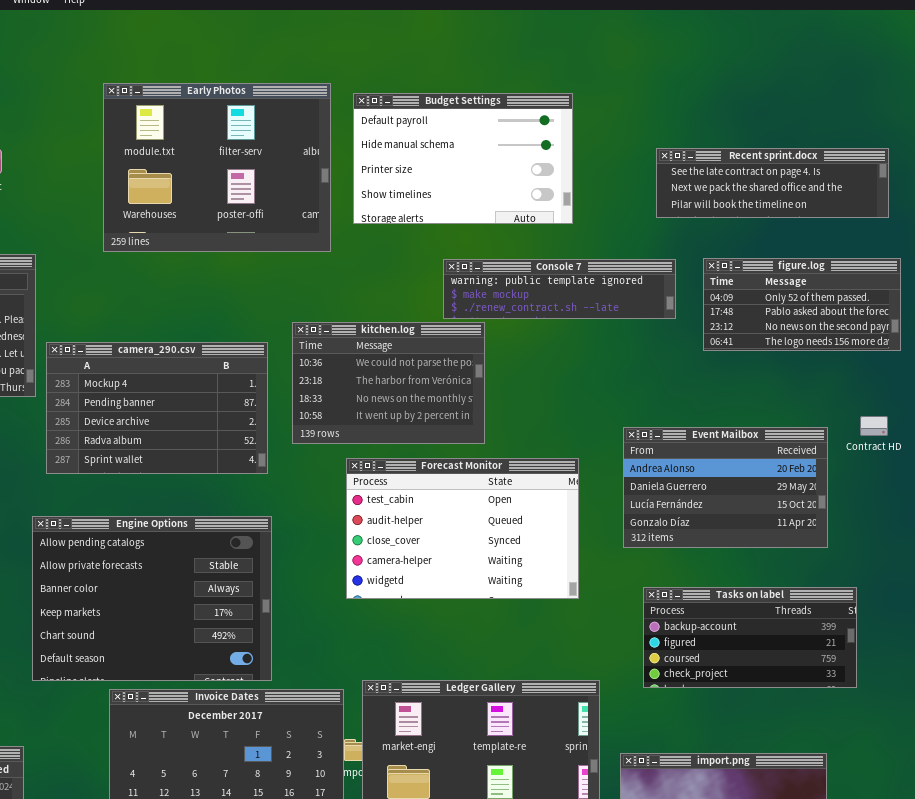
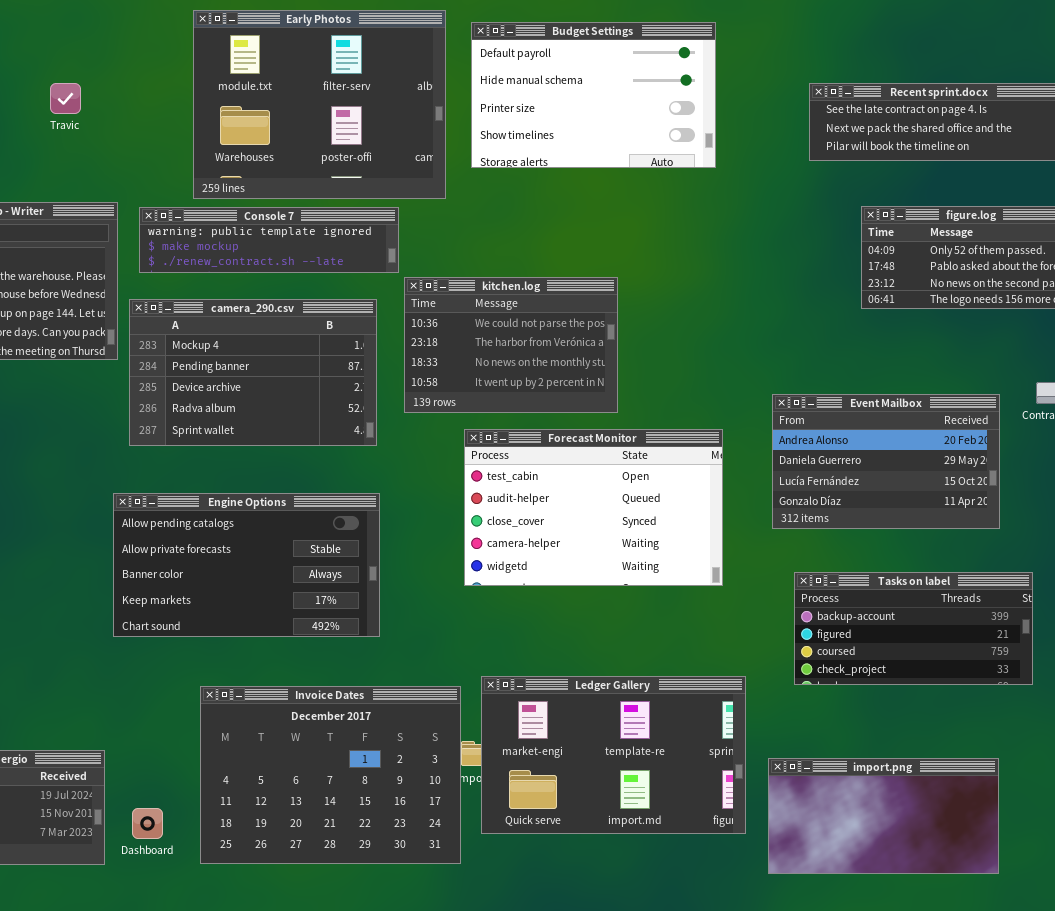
Console 7: [443,259,676,319] -> [139,207,399,273], moved
Engine Options: [32,516,272,681] -> [113,493,380,637], resized

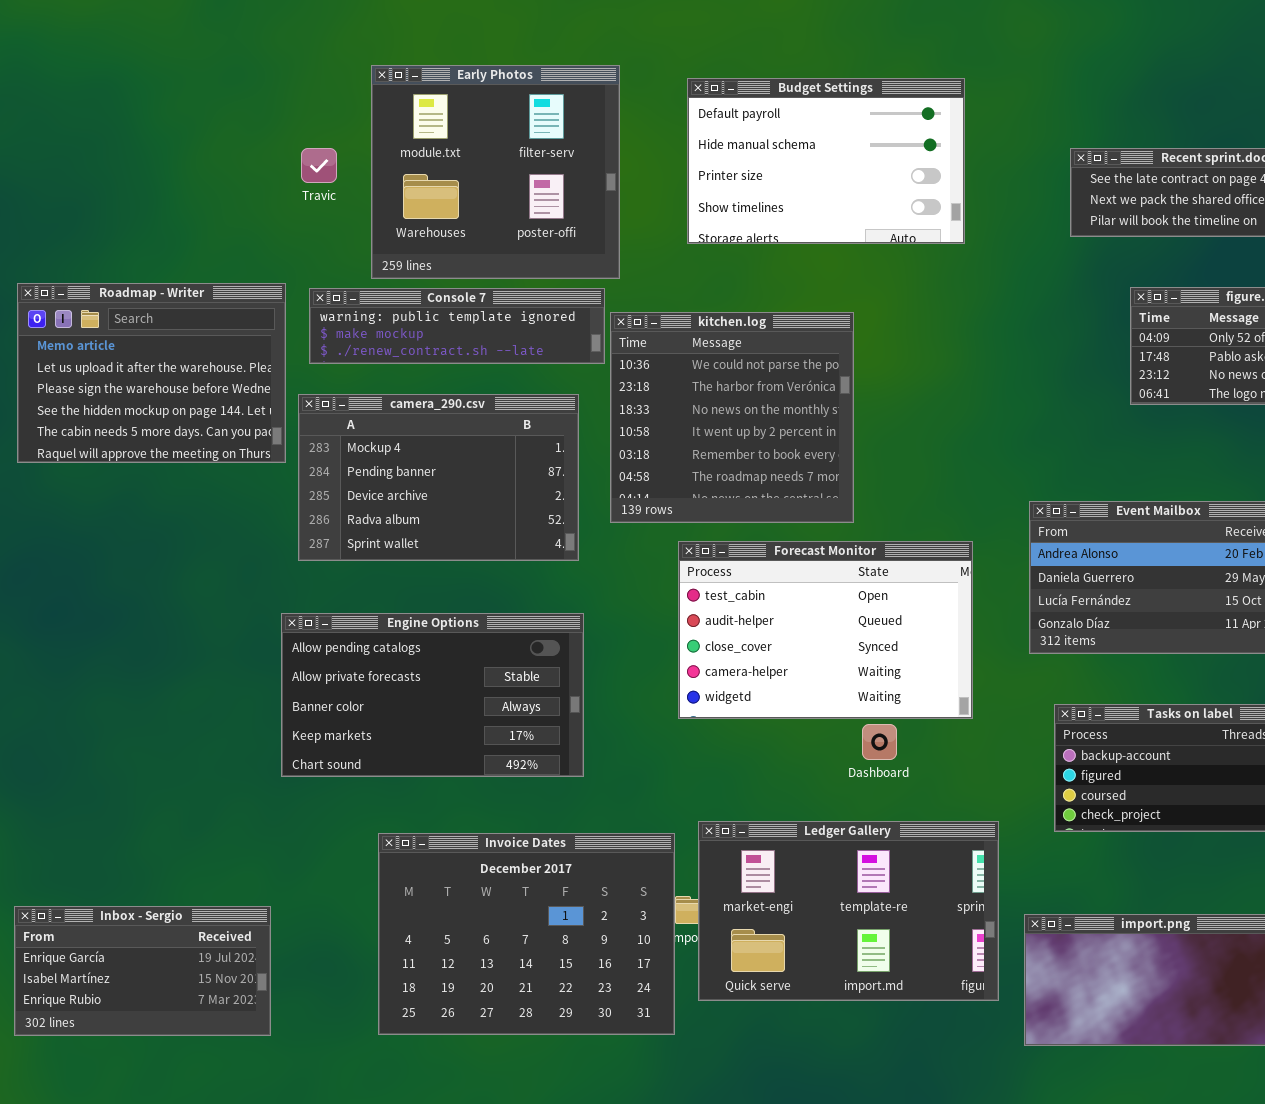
Early Photos: [193,10,446,199] -> [371,65,620,279], resized
Travic: [50,83,81,114] -> [301,148,337,183], moved
kitchen.log: [404,277,618,413] -> [610,312,854,523], resized
Dashboard: [132,808,163,839] -> [862,724,897,760], moved

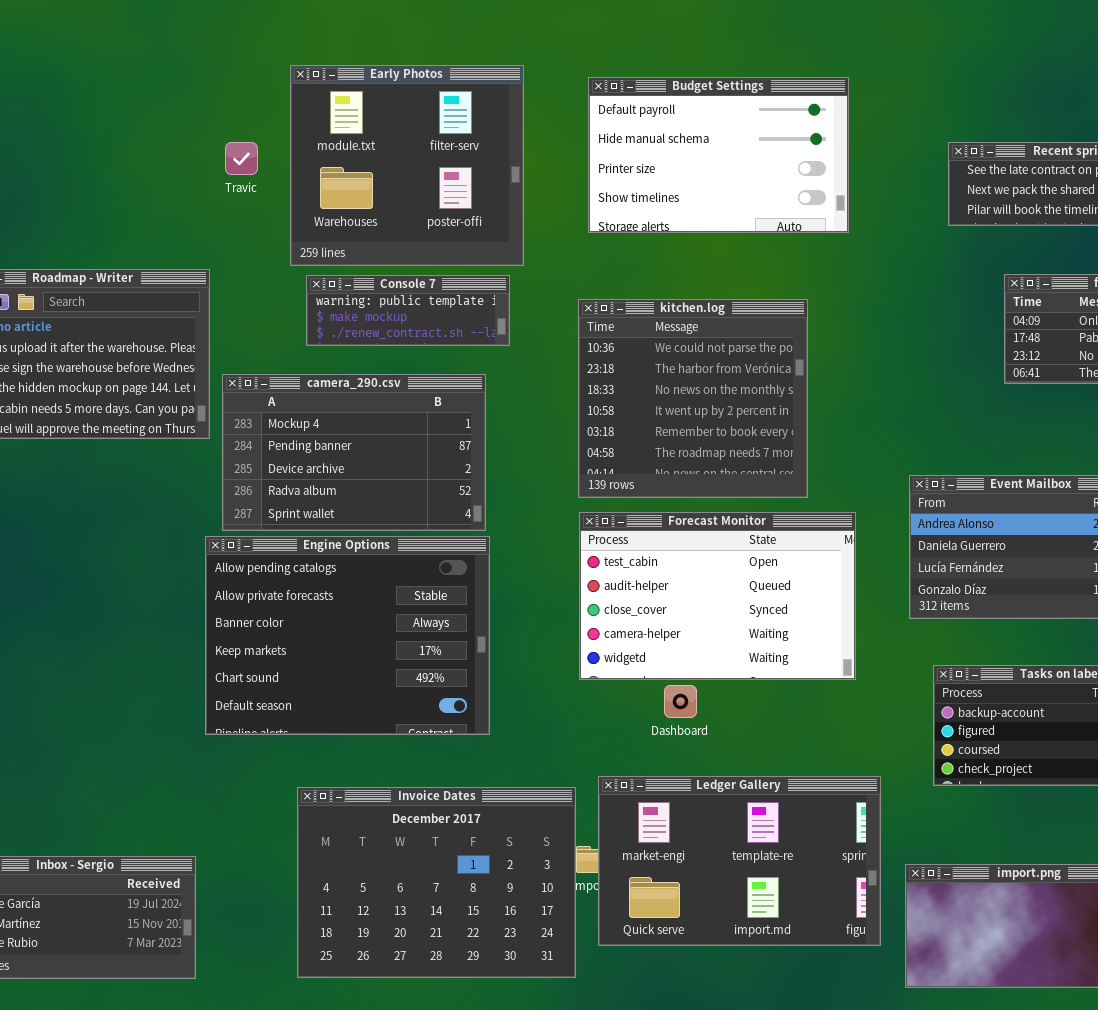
Console 7: [309,288,605,364] -> [306,275,510,346], resized
kitchen.log: [610,312,854,523] -> [578,299,808,498], moved
Engine Options: [281,613,584,777] -> [205,536,490,735], resized
Dashboard: [862,724,897,760] -> [664,685,697,718], moved

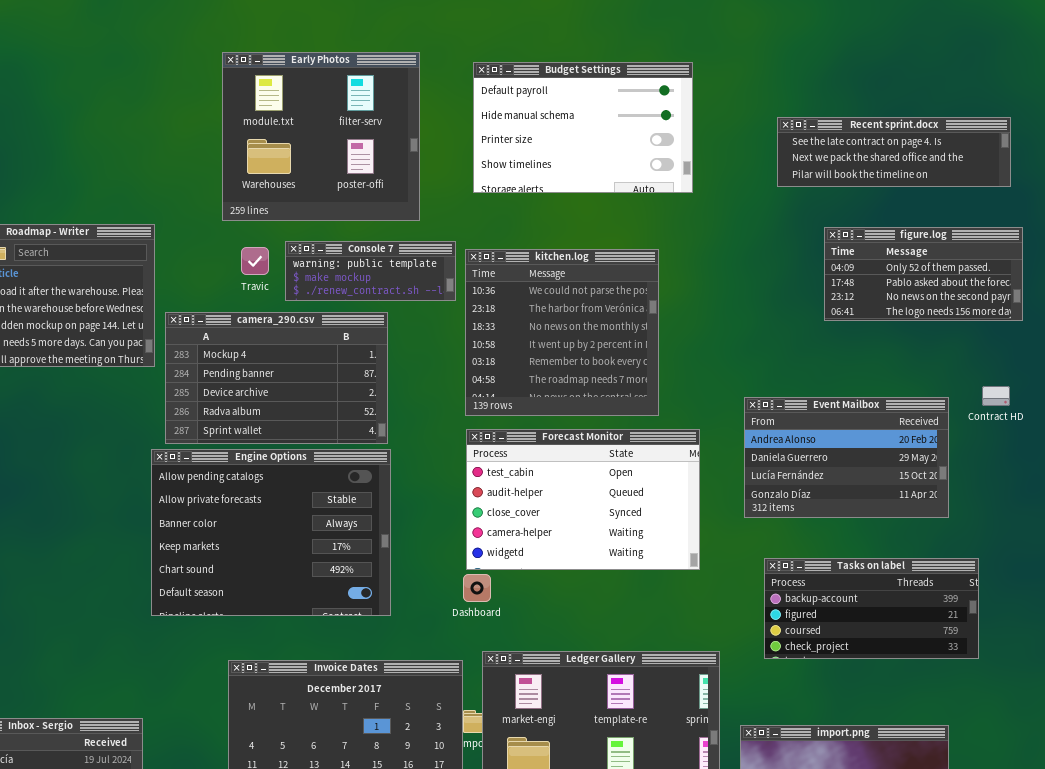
Travic: [225,142,258,175] -> [241,247,269,275], moved
Console 7: [306,275,510,346] -> [285,241,456,301], moved
Dashboard: [664,685,697,718] -> [463,574,491,602], moved

